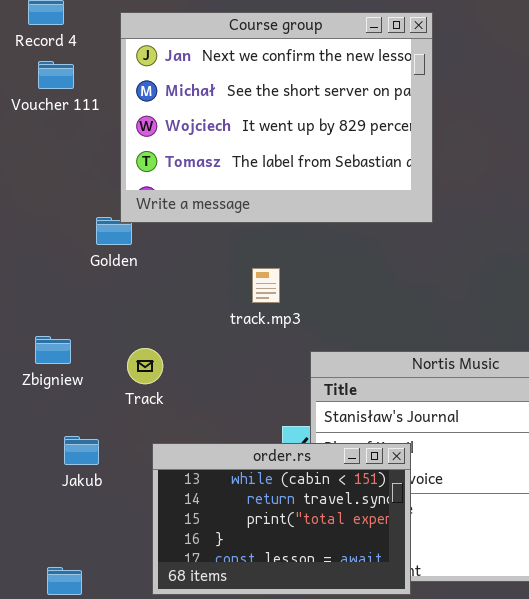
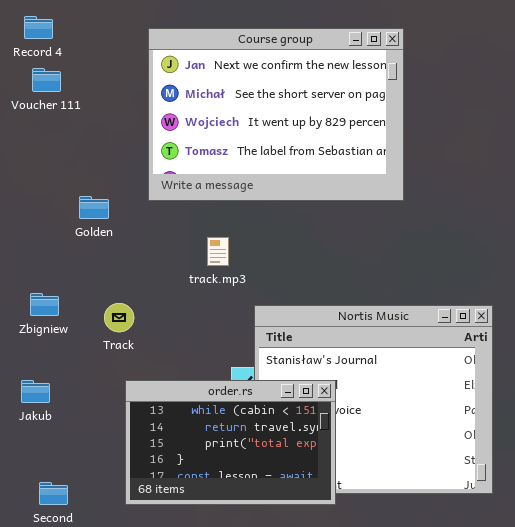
Course group: [120,12,433,223] -> [148,28,404,201], moved
Jakub: [64,436,99,465] -> [21,380,50,403], moved

